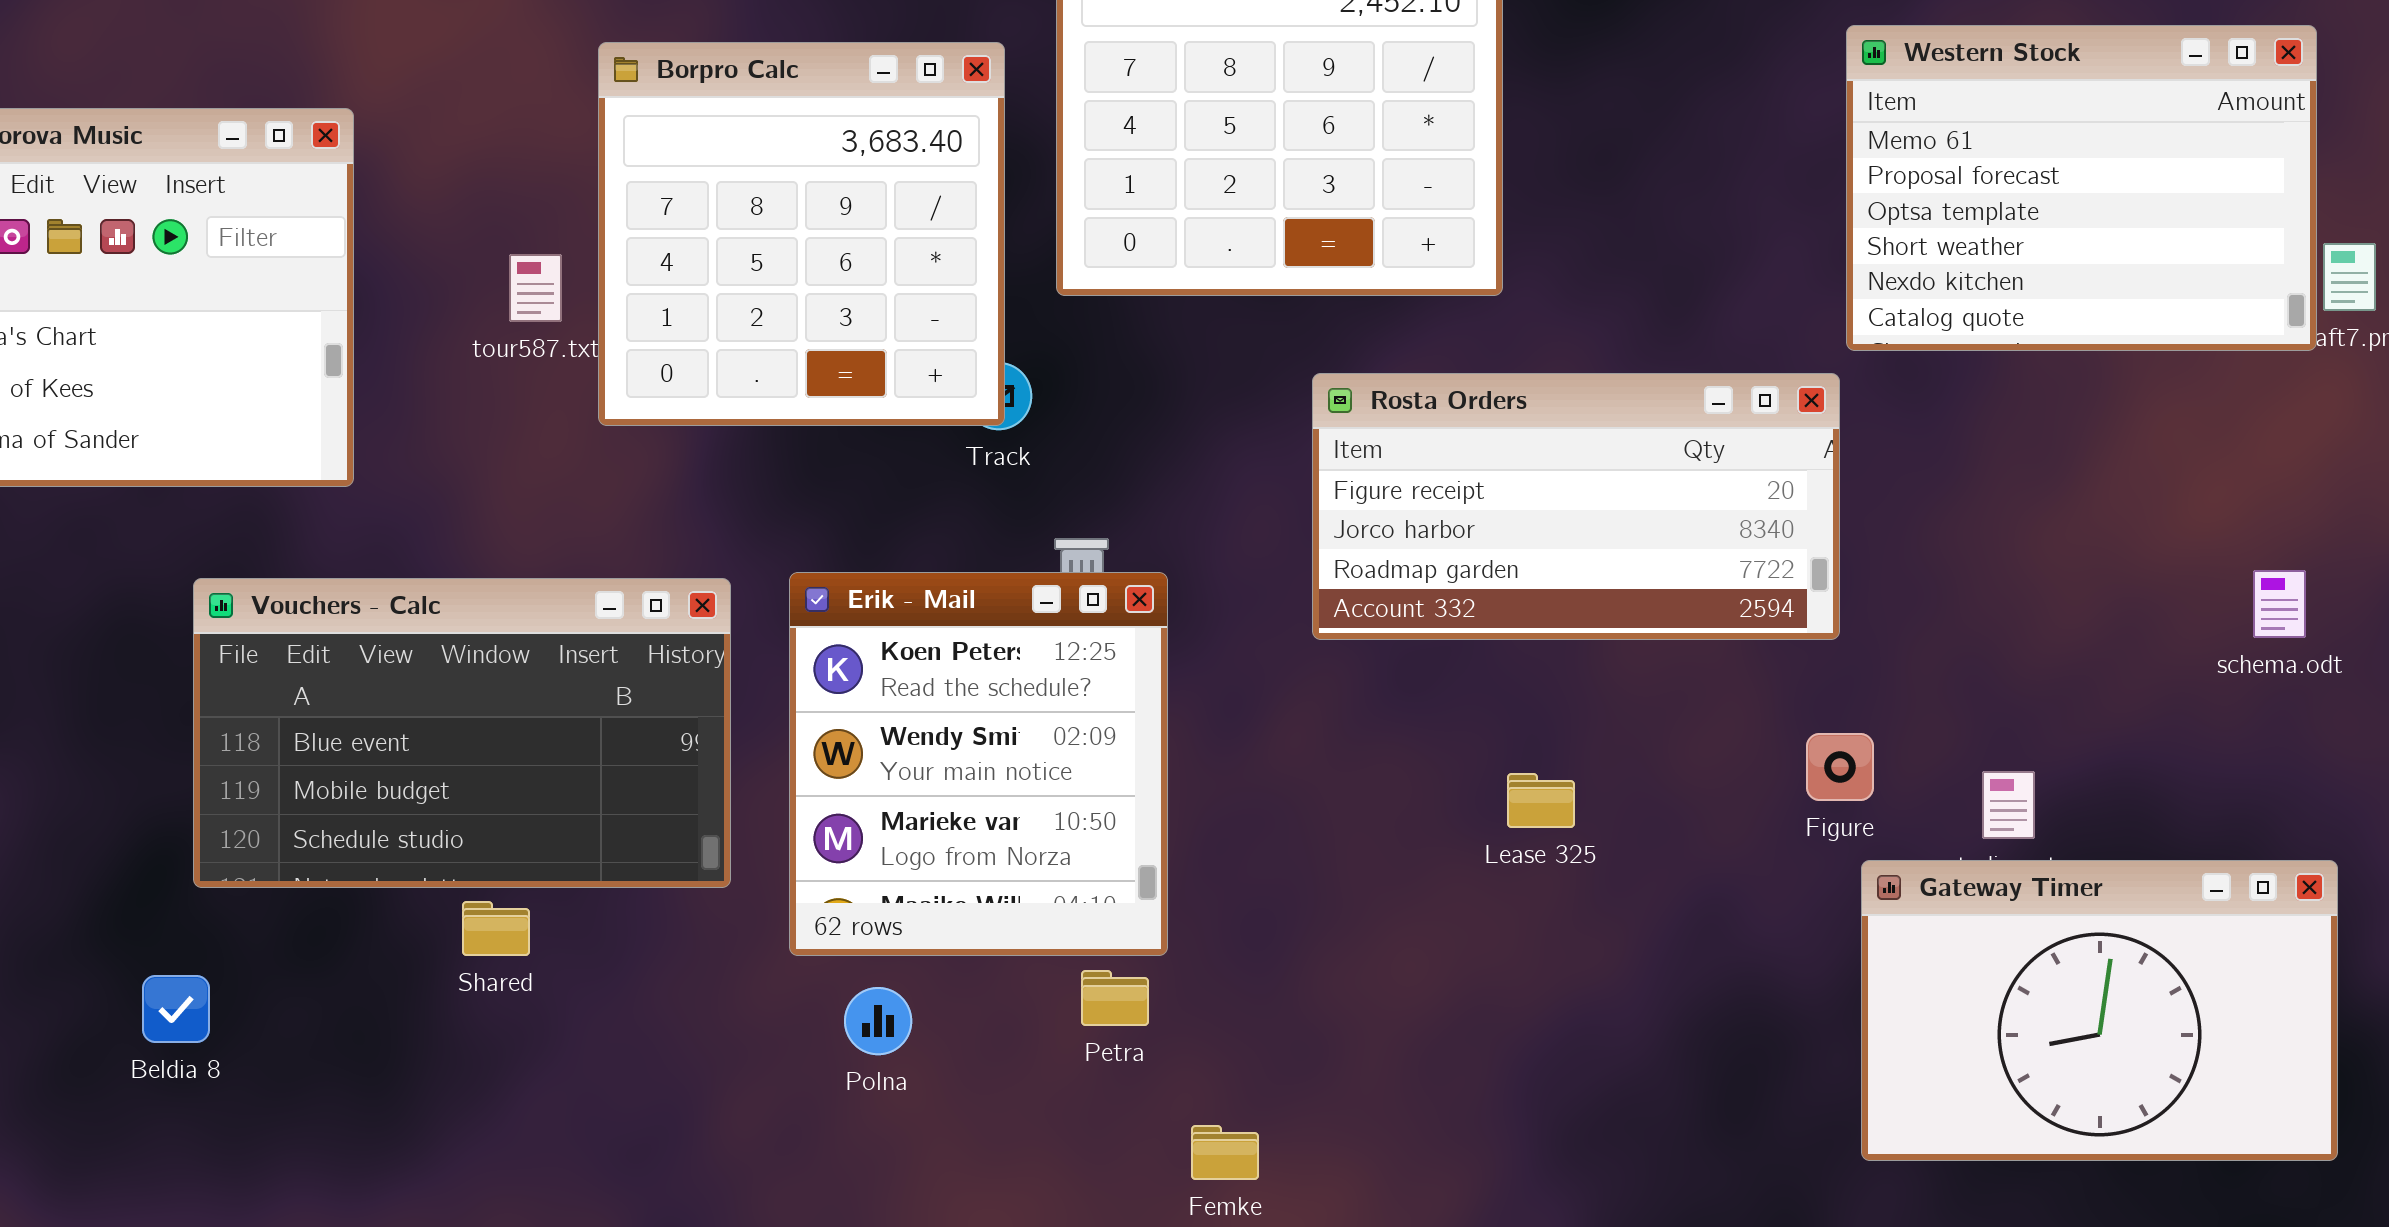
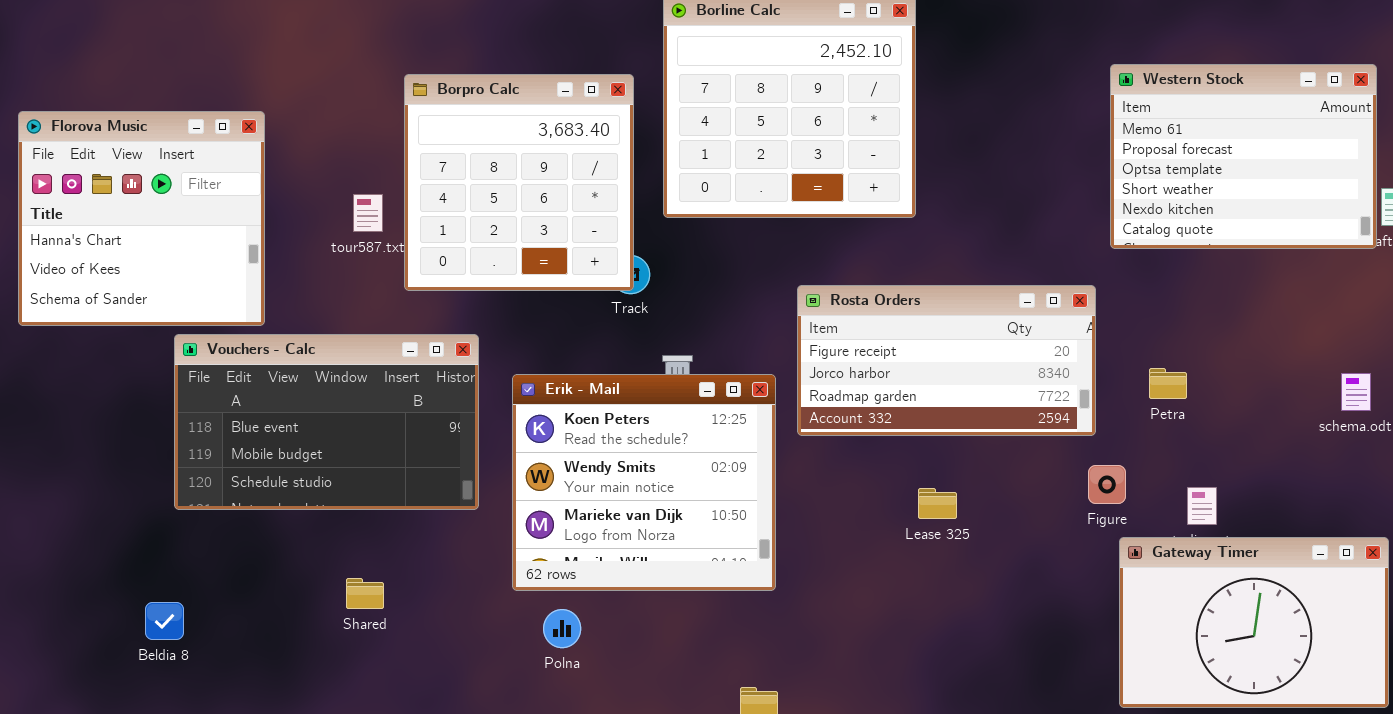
Rosta Orders: [1312,373,1840,640] -> [797,285,1096,436], moved
Erik - Mail: [789,572,1168,956] -> [512,374,776,591], resized
Vouchers - Calc: [193,578,731,888] -> [174,334,479,510], moved
Shared: [462,901,530,956] -> [346,578,384,609], moved
Petra: [1081,970,1149,1026] -> [1149,368,1187,399], moved

